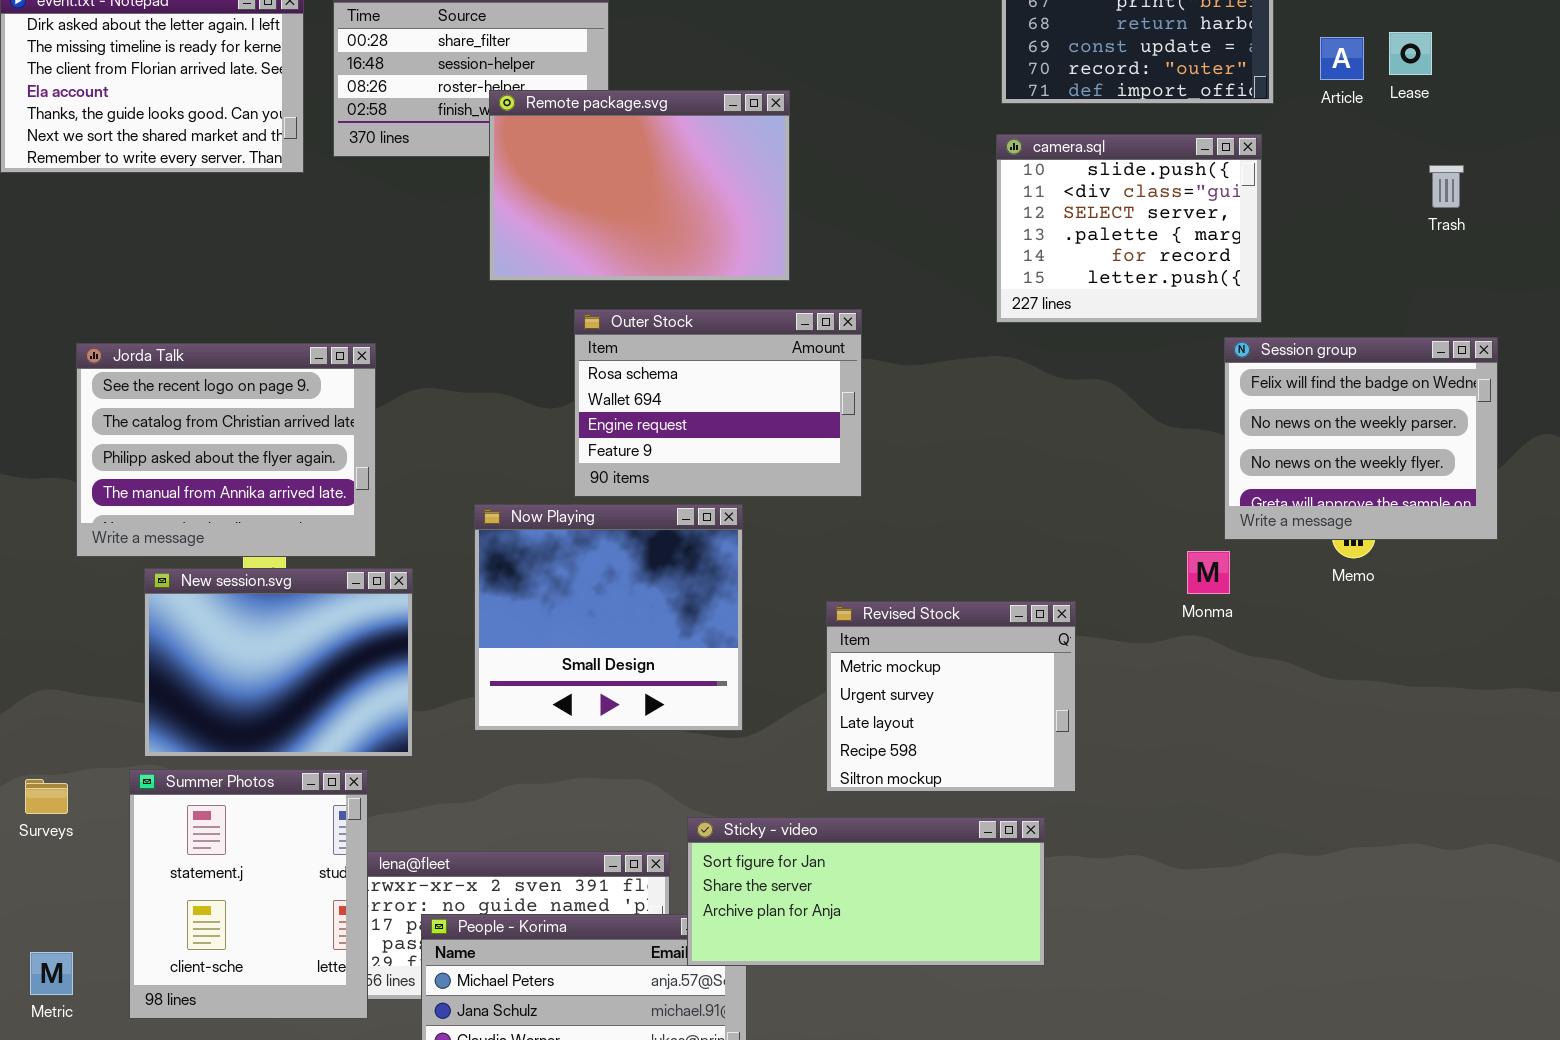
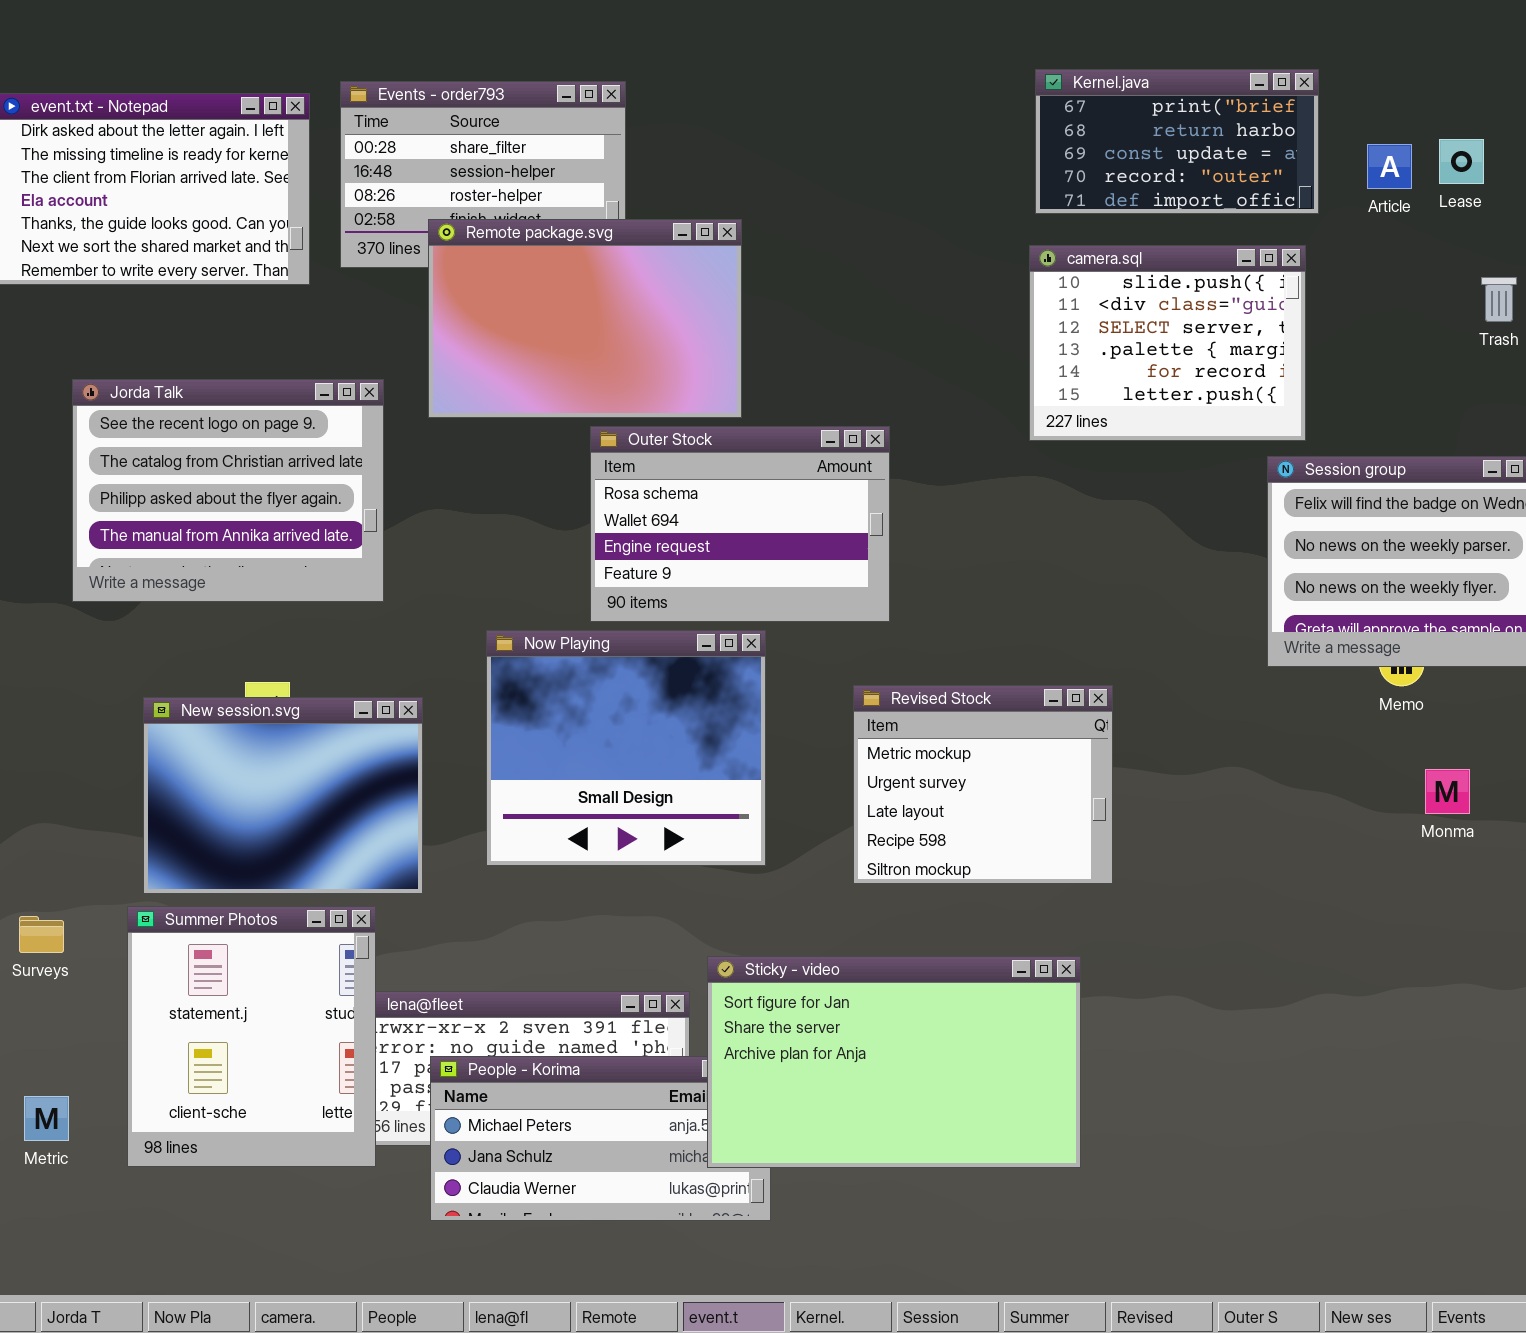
Remote package.svg: [489,90,790,281] -> [428,219,742,418], moved
Jorda Talk: [76,343,376,557] -> [72,379,384,602], moved
Monma: [1187,551,1230,594] -> [1425,769,1470,814], moved
Revised Stock: [826,601,1076,792] -> [853,685,1113,884], moved
Sticky - video: [687,817,1045,966] -> [707,956,1081,1168], resized

